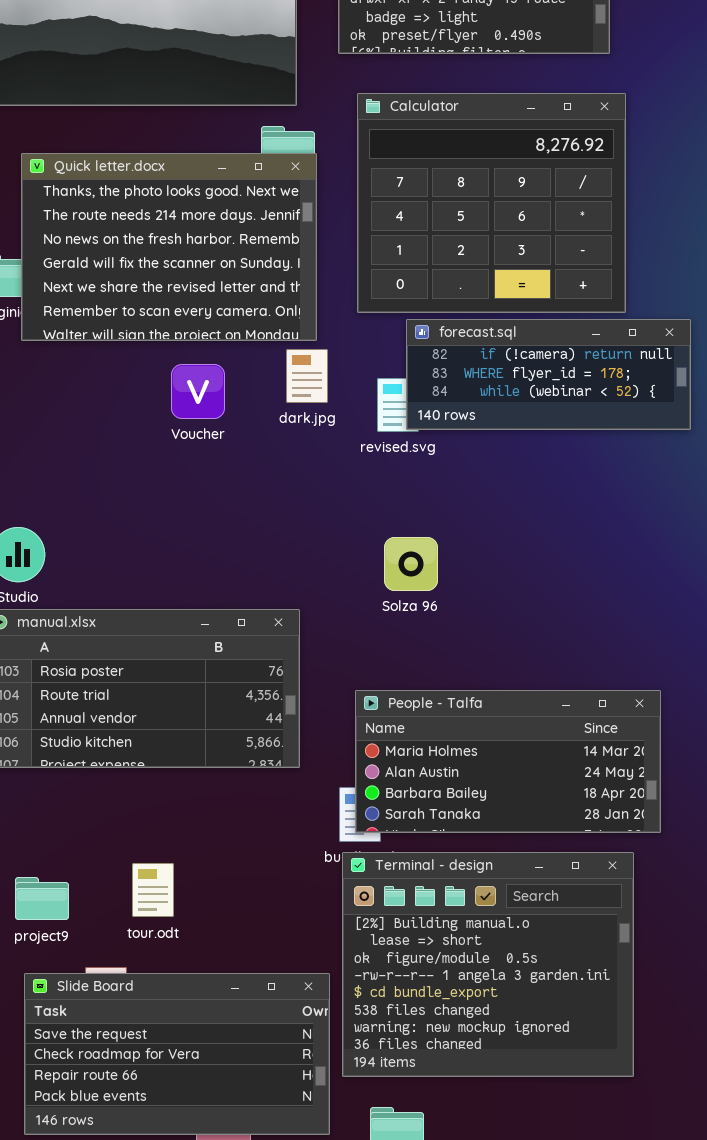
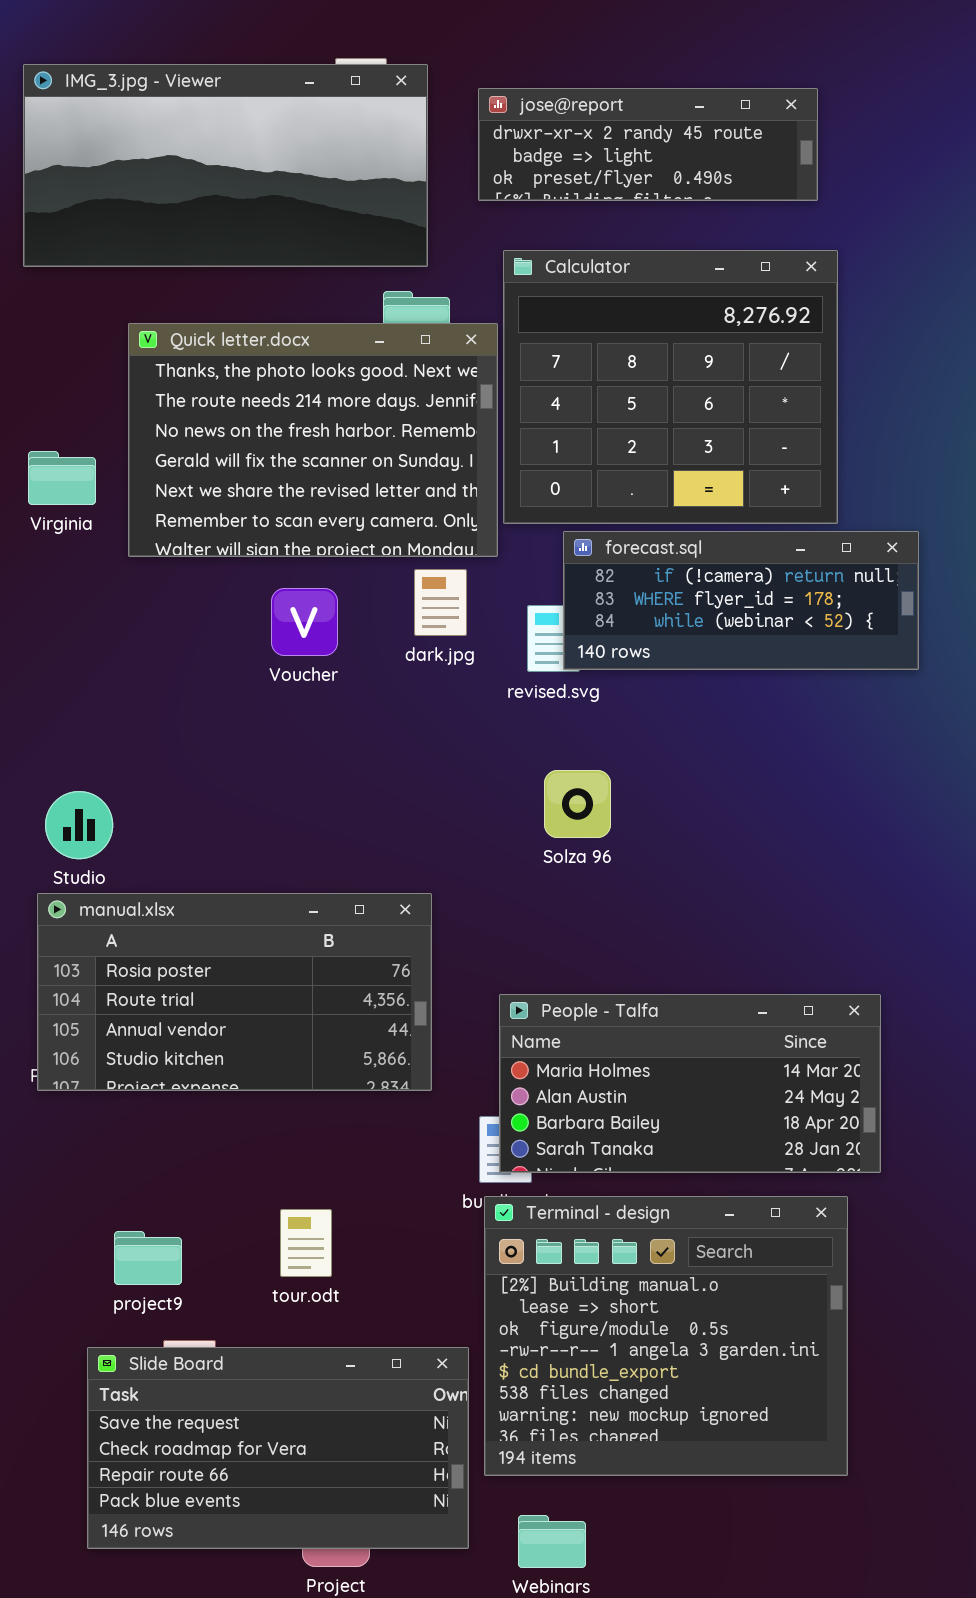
Quick letter.docx: [21,153,317,341] -> [128,323,498,557], moved
Solza 96: [384,537,438,591] -> [544,770,611,838], moved
tour.odt: [132,863,174,917] -> [280,1209,332,1277], moved
project9: [15,877,69,920] -> [114,1231,182,1285], moved

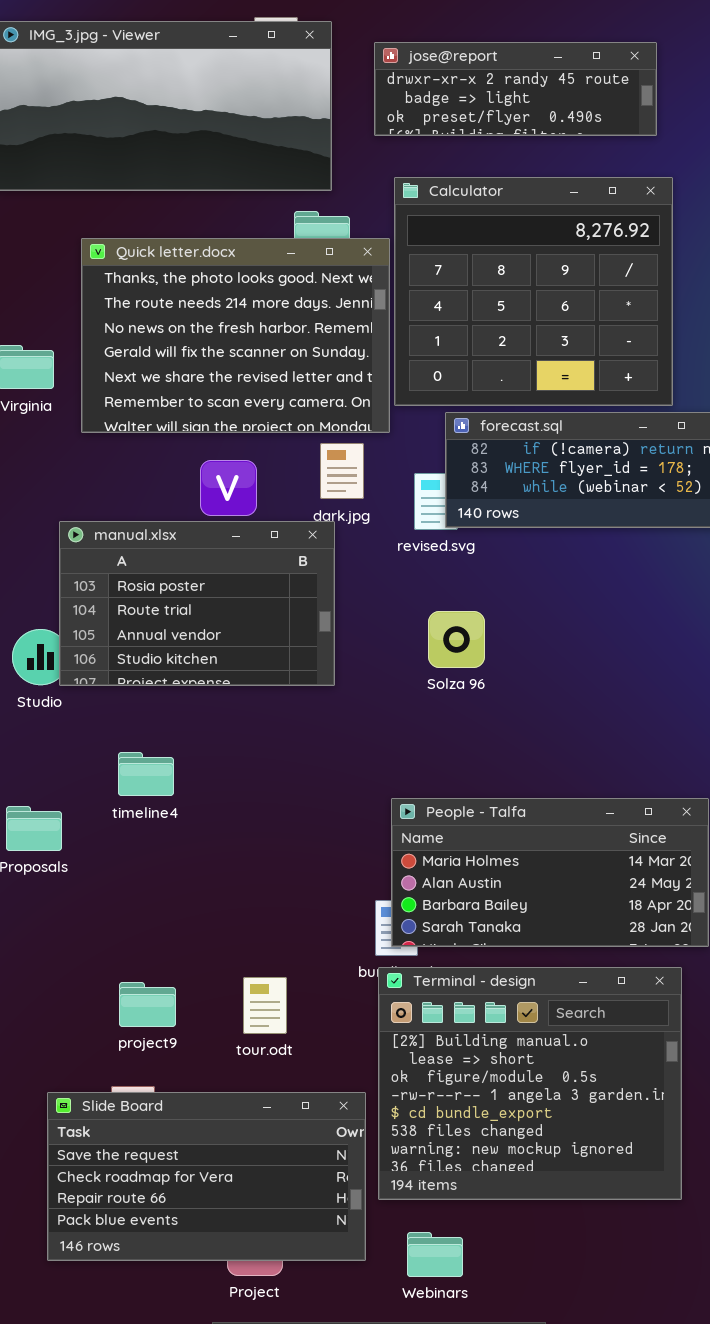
manual.xlsx: [37,893,432,1091] -> [59,521,335,686], moved, resized
tour.odt: [280,1209,332,1277] -> [243,977,287,1034], moved
project9: [114,1231,182,1285] -> [119,982,176,1027], moved

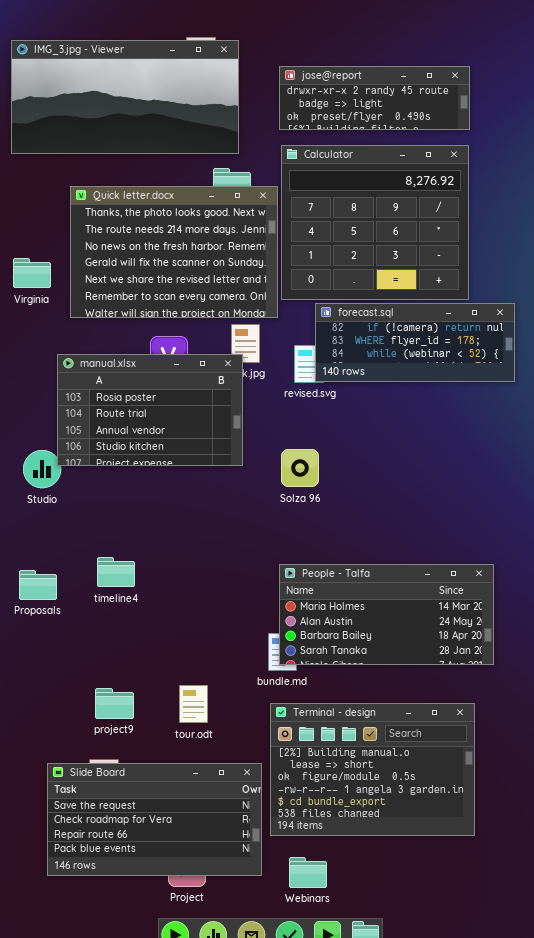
jose@report: [374,42,657,136] -> [279,66,470,130], moved
manual.xlsx: [59,521,335,686] -> [57,354,243,466], moved
Solza 96: [428,611,485,668] -> [281,449,319,487], moved
timeline4: [118,752,174,796] -> [97,557,135,587], moved
Terminal - design: [378,967,682,1200] -> [270,703,475,836], resized

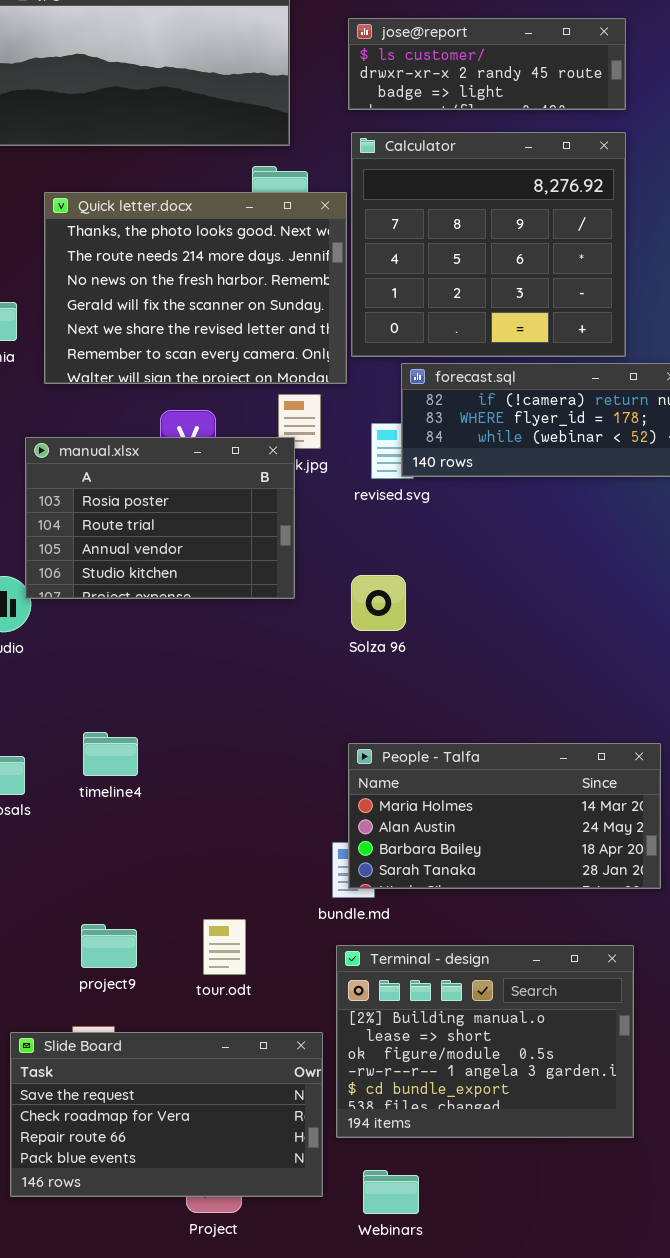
jose@report: [279,66,470,130] -> [348,18,626,110], scrolled up 1 row

